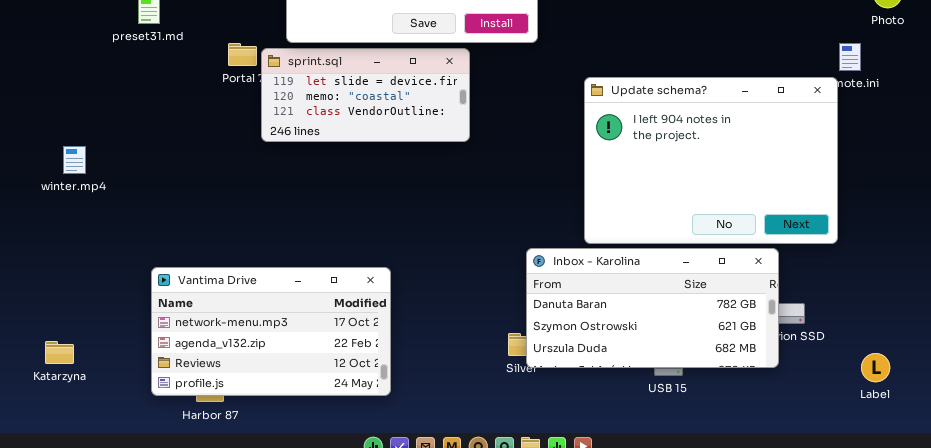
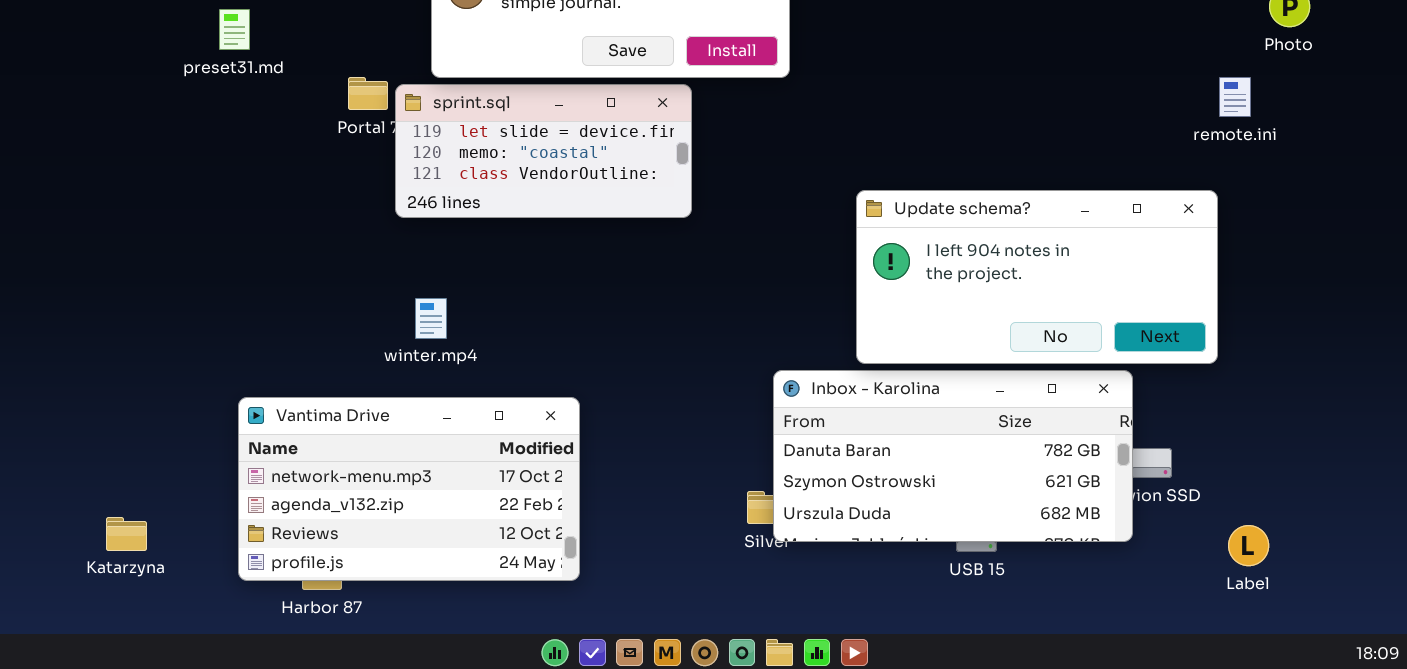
Update schema?: [584,77,838,244] -> [856,190,1218,364], resized
winter.mp4: [63,146,86,174] -> [415,298,447,339], moved
Katarzyna: [45,341,74,364] -> [106,517,147,551], moved
Label: [861,353,890,382] -> [1228,525,1269,566], moved

